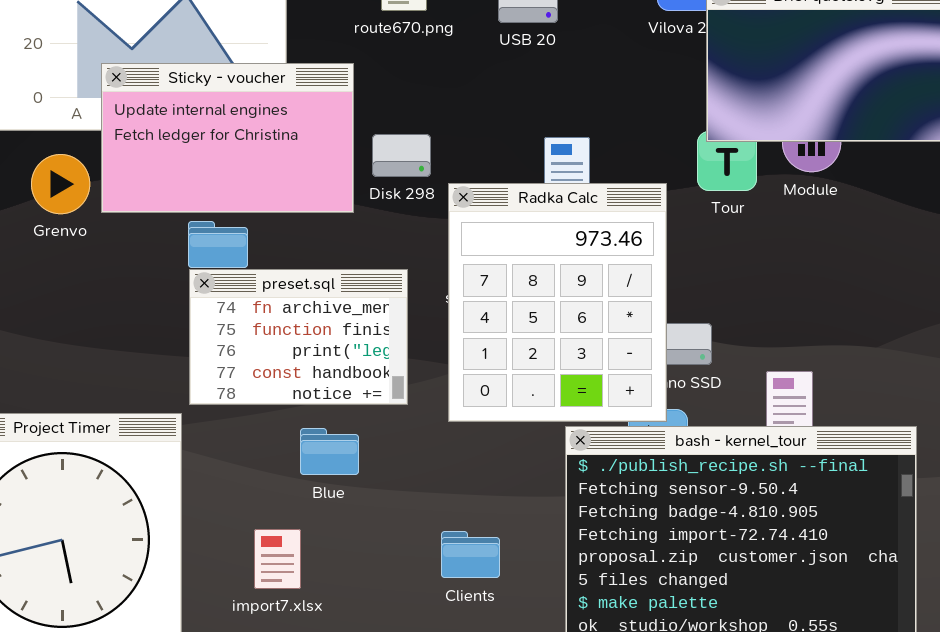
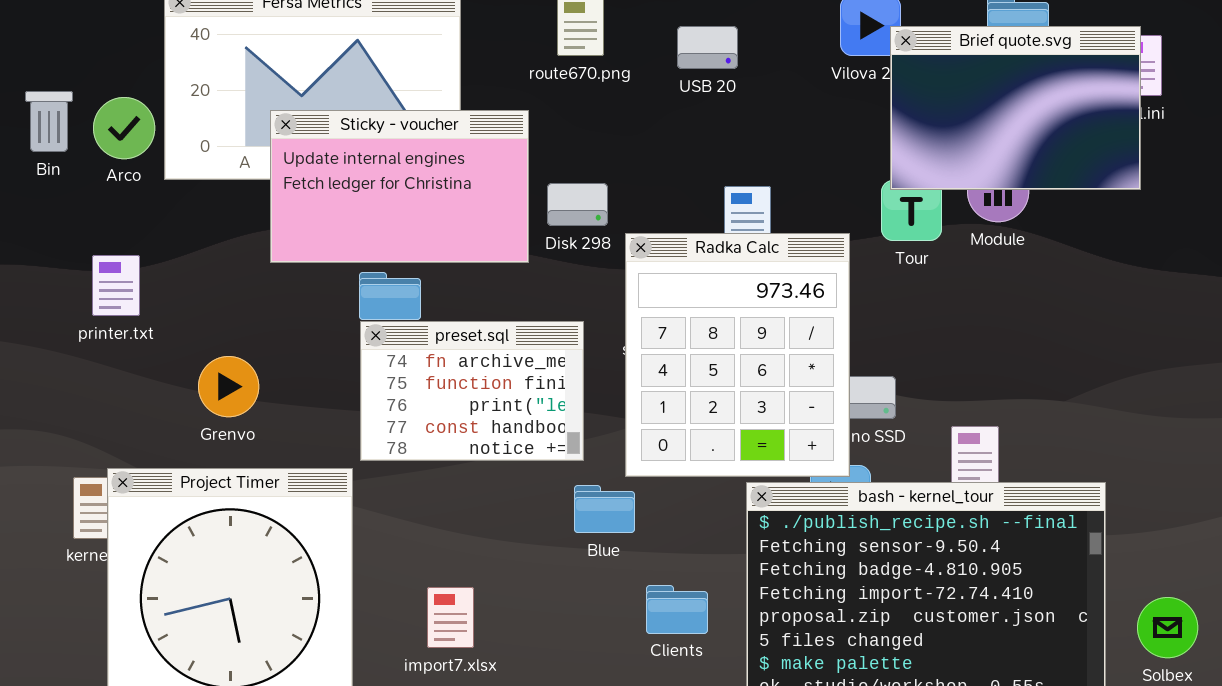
Grenvo: [31,154,90,214] -> [198,356,259,417], moved
Blue: [300,428,359,475] -> [574,485,635,533], moved
Clients: [441,531,500,578] -> [646,585,708,634], moved

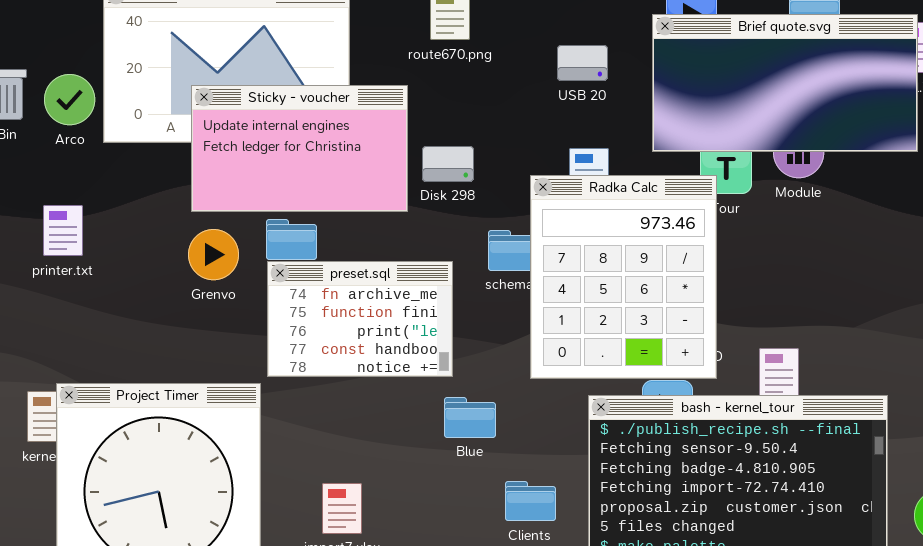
USB 20: [677,26,738,69] -> [557,45,608,81], moved
Brief quote.svg: [890,26,1141,190] -> [652,14,918,152], resized
Radka Calc: [625,233,850,477] -> [530,175,717,379], moved
Grenvo: [198,356,259,417] -> [188,229,239,280], moved

